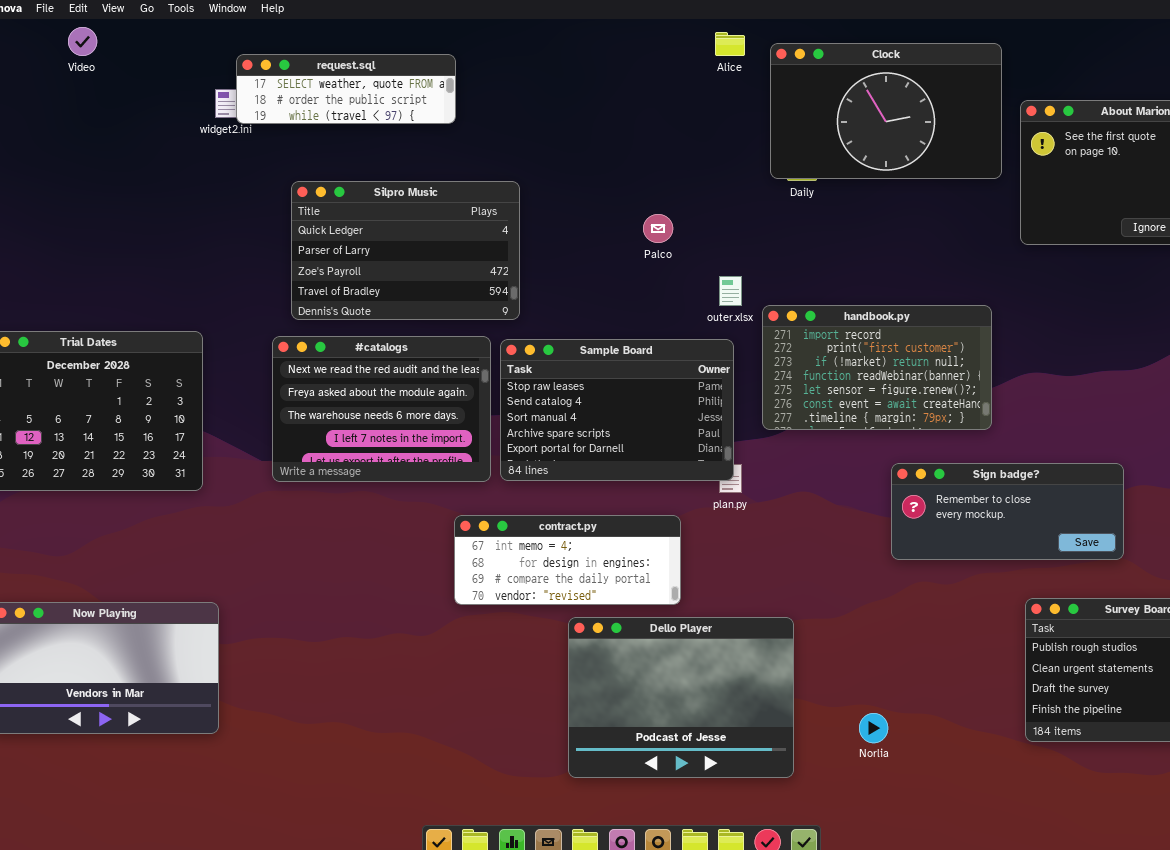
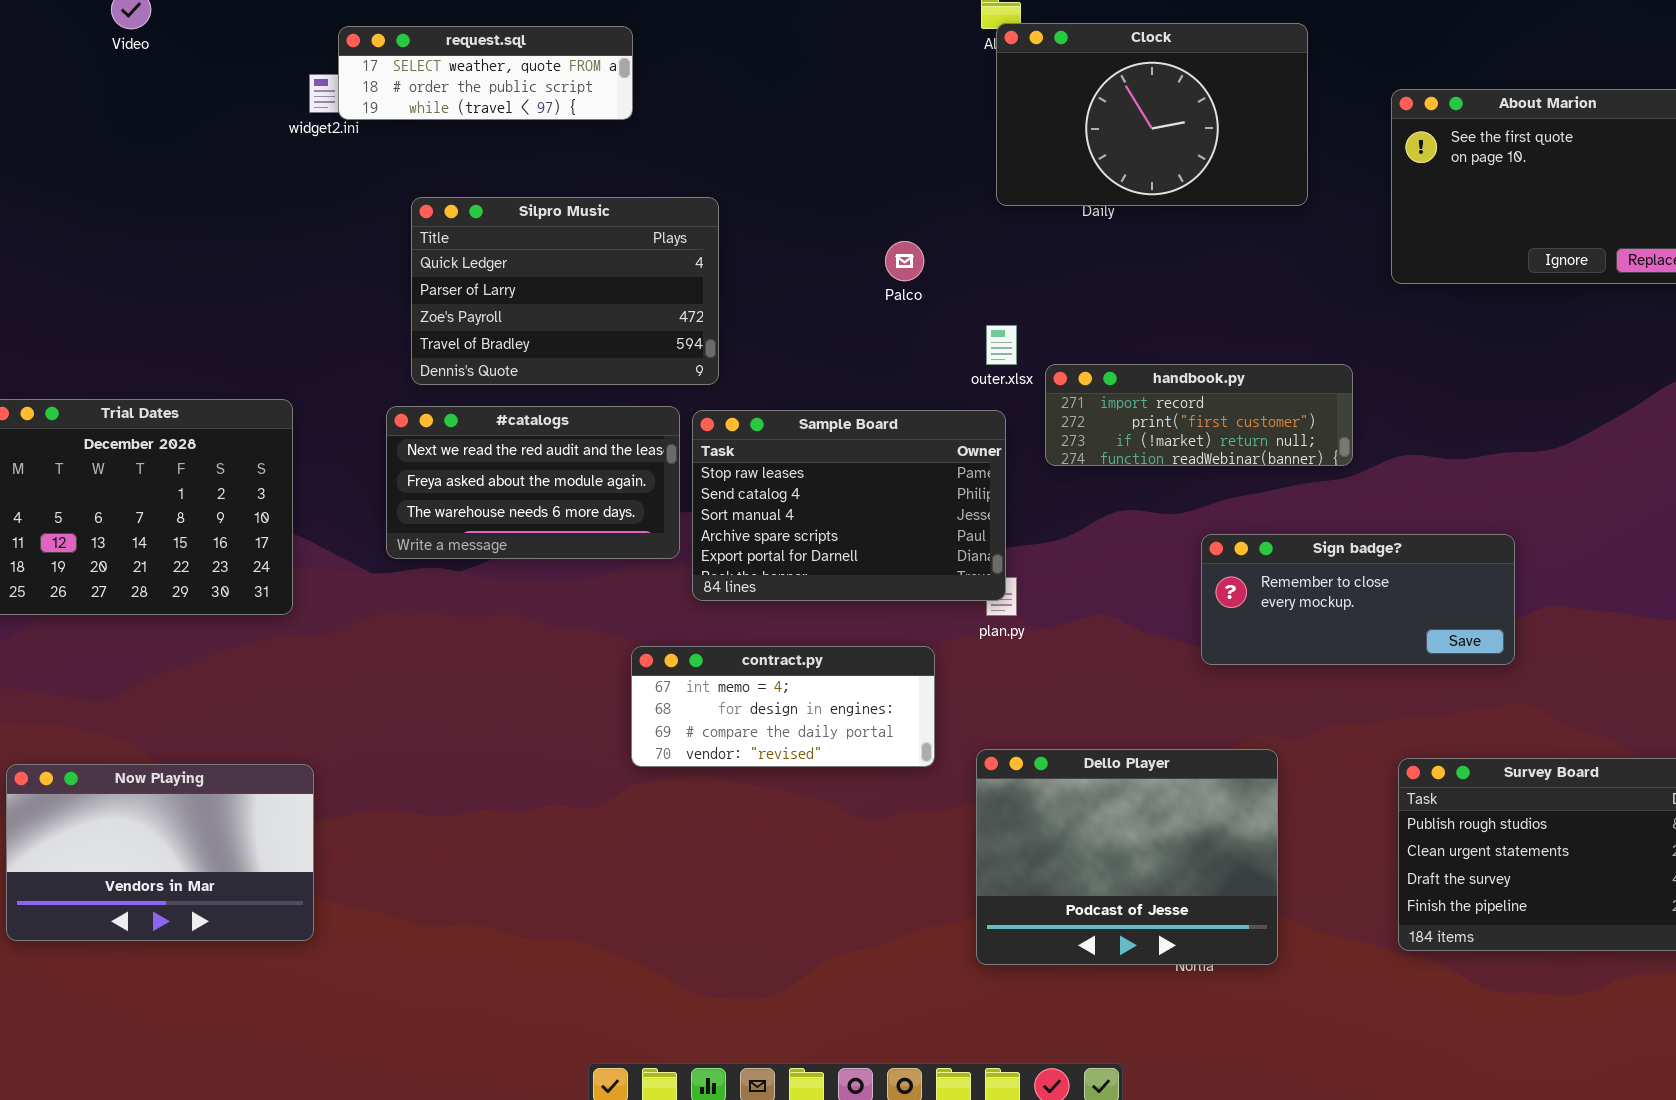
Clock: [770,43,1002,179] -> [996,23,1308,206], moved
handbook.py: [762,305,992,430] -> [1045,364,1353,466], resized
#catalogs: [272,336,491,482] -> [386,406,680,559], resized
Sign badge?: [891,463,1124,560] -> [1201,534,1515,665], moved
Dello Player: [568,617,794,778] -> [976,749,1278,965], moved

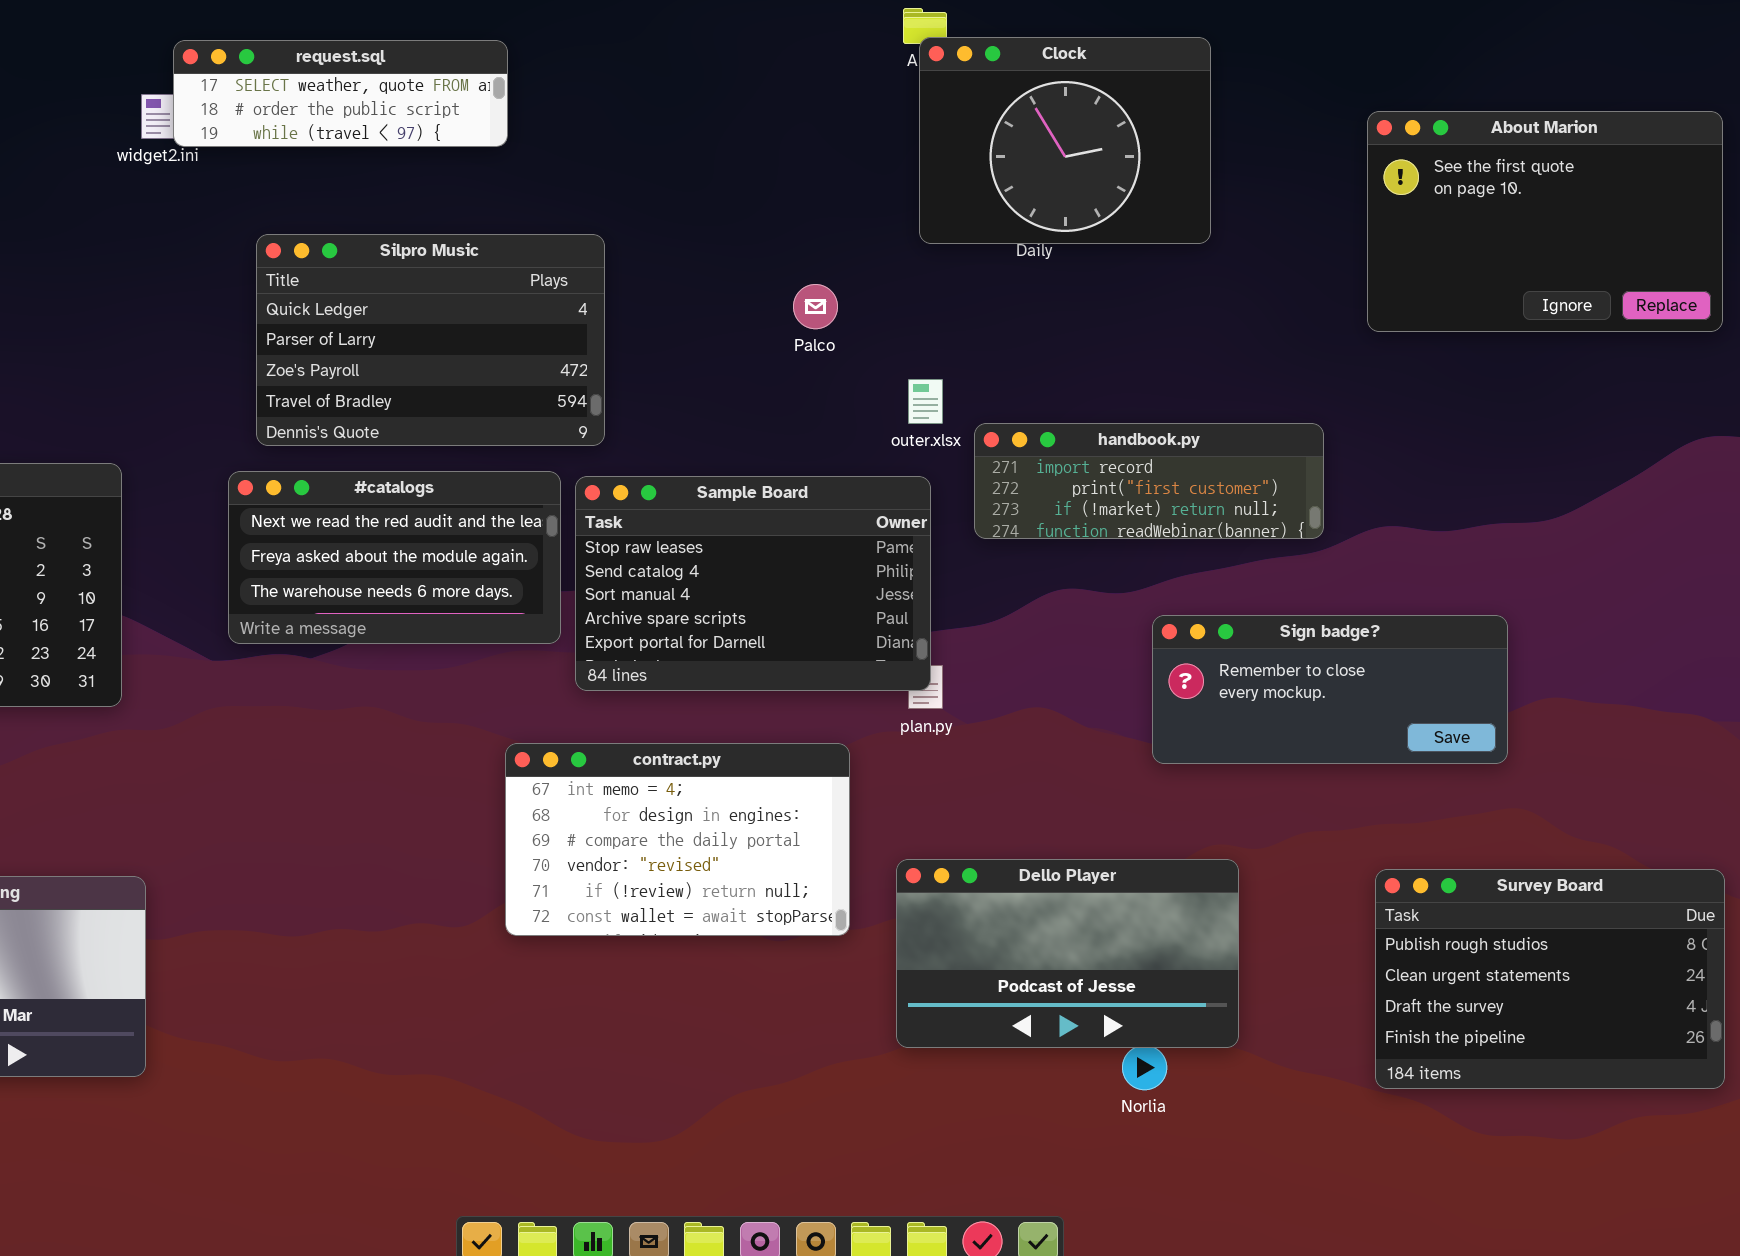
Clock: [996,23,1308,206] -> [919,37,1211,244], resized
contract.py: [631,646,935,767] -> [505,743,850,936], resized
Dello Player: [976,749,1278,965] -> [896,859,1239,1048], resized

